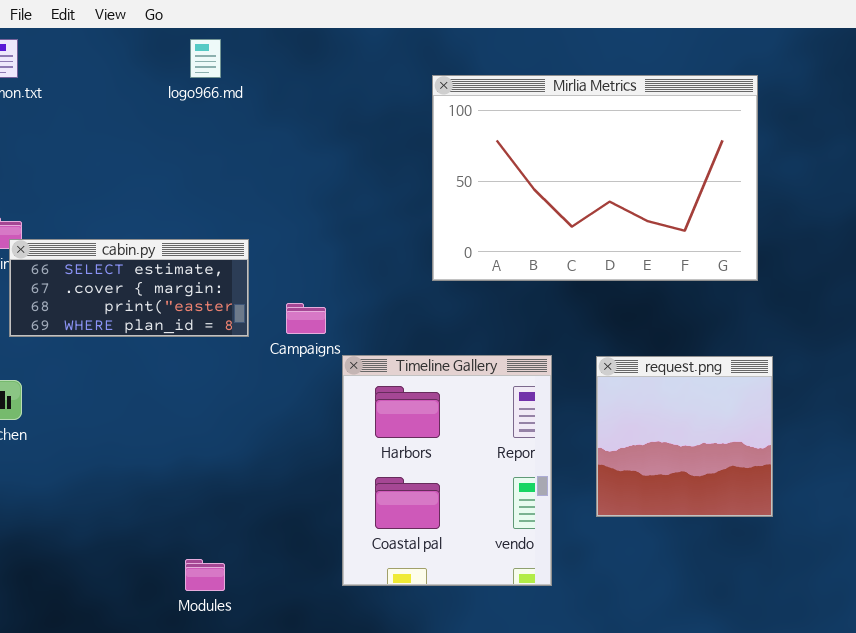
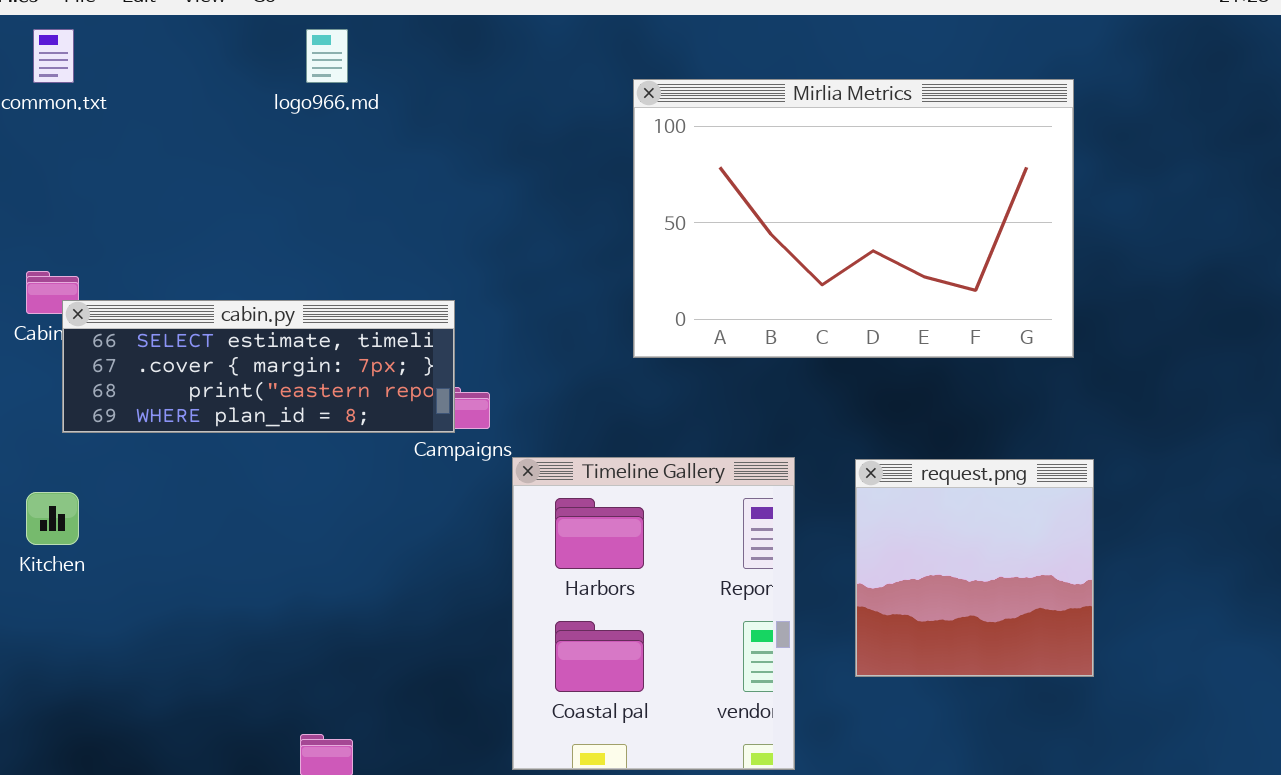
cabin.py: [9,239,249,337] -> [62,300,455,433], resized

